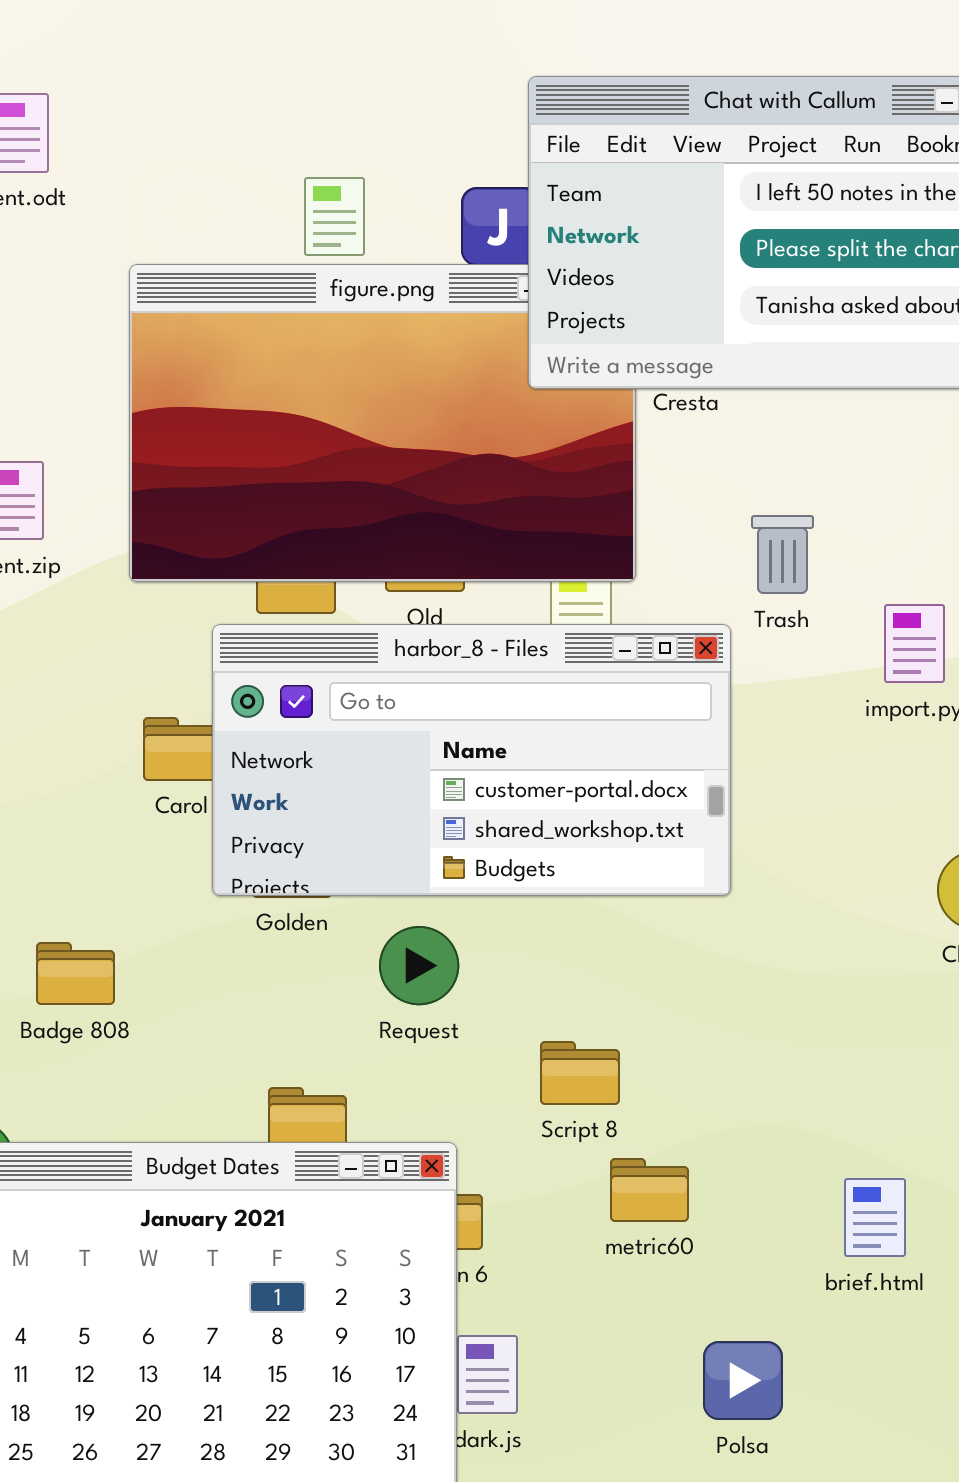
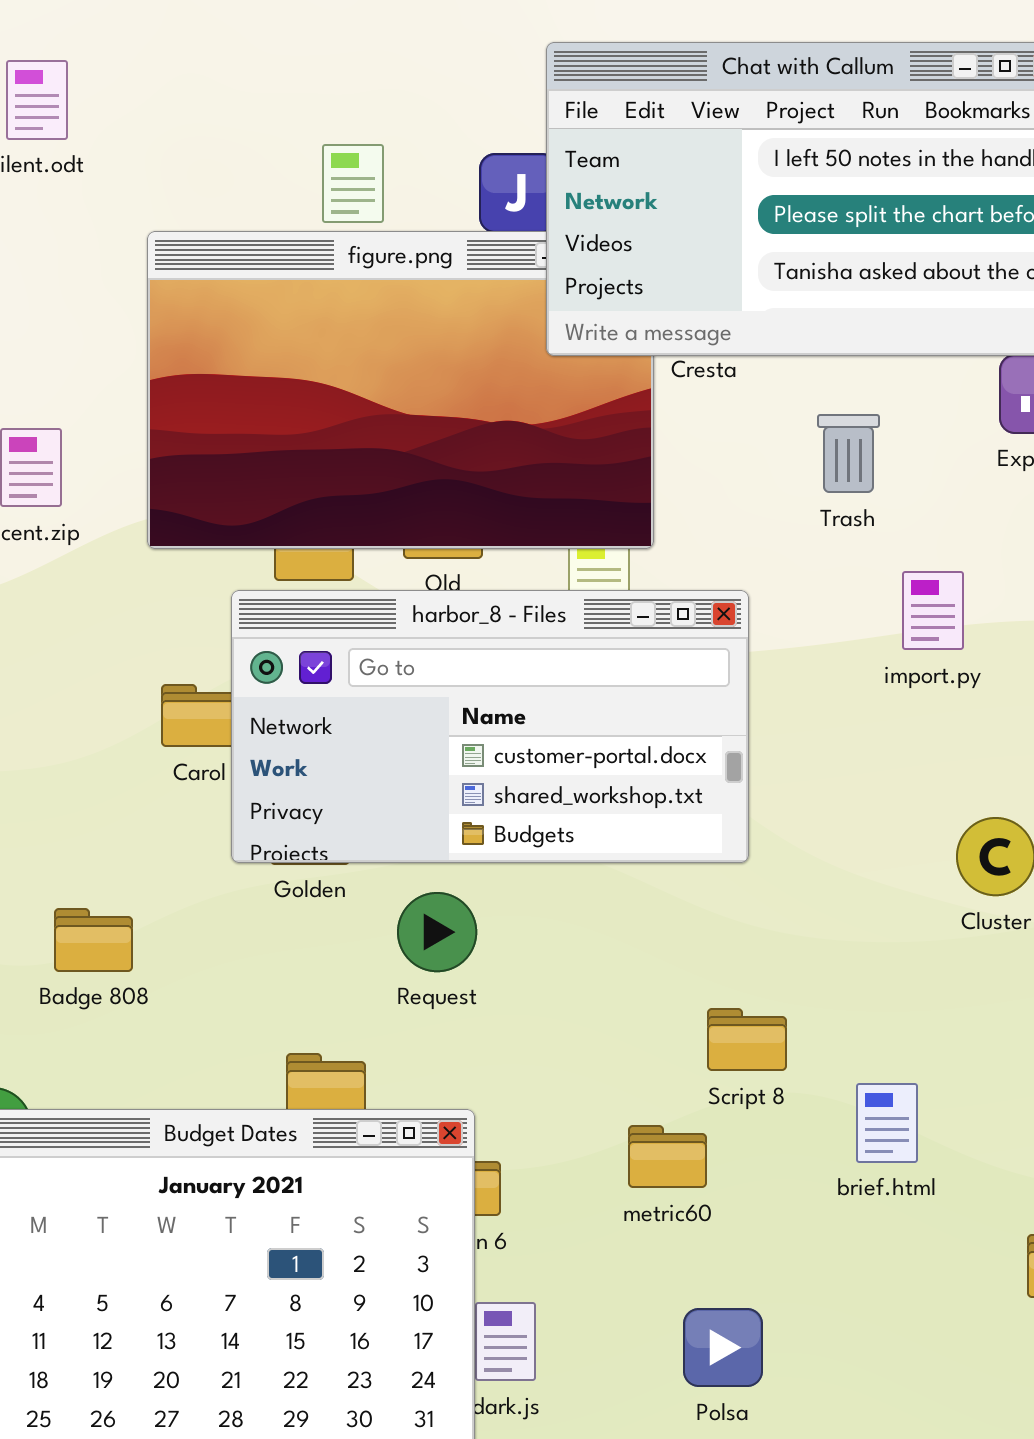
Trash: [751,515,814,594] -> [817,414,880,493], moved
Script 8: [540,1041,620,1105] -> [707,1008,787,1071], moved
brief.html: [844,1178,906,1257] -> [856,1083,918,1163], moved
Polsa: [703,1341,783,1420] -> [683,1308,763,1387], moved

